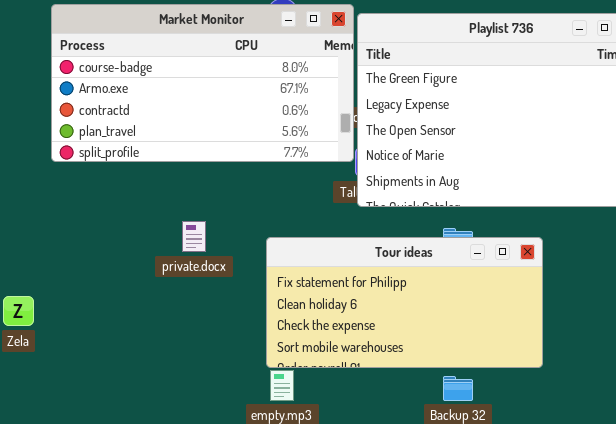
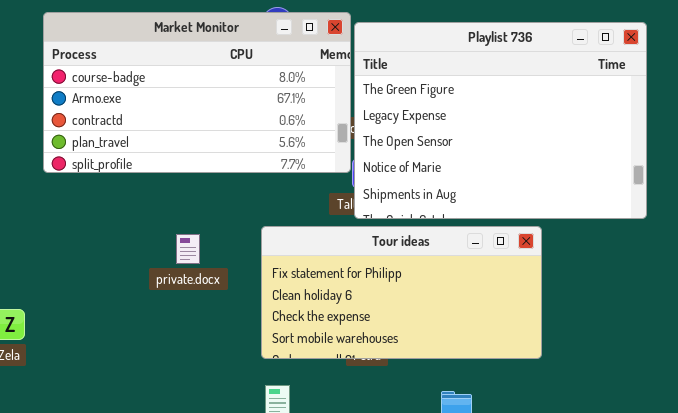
Tour ideas: [266,237,543,368] -> [261,226,542,359], moved

